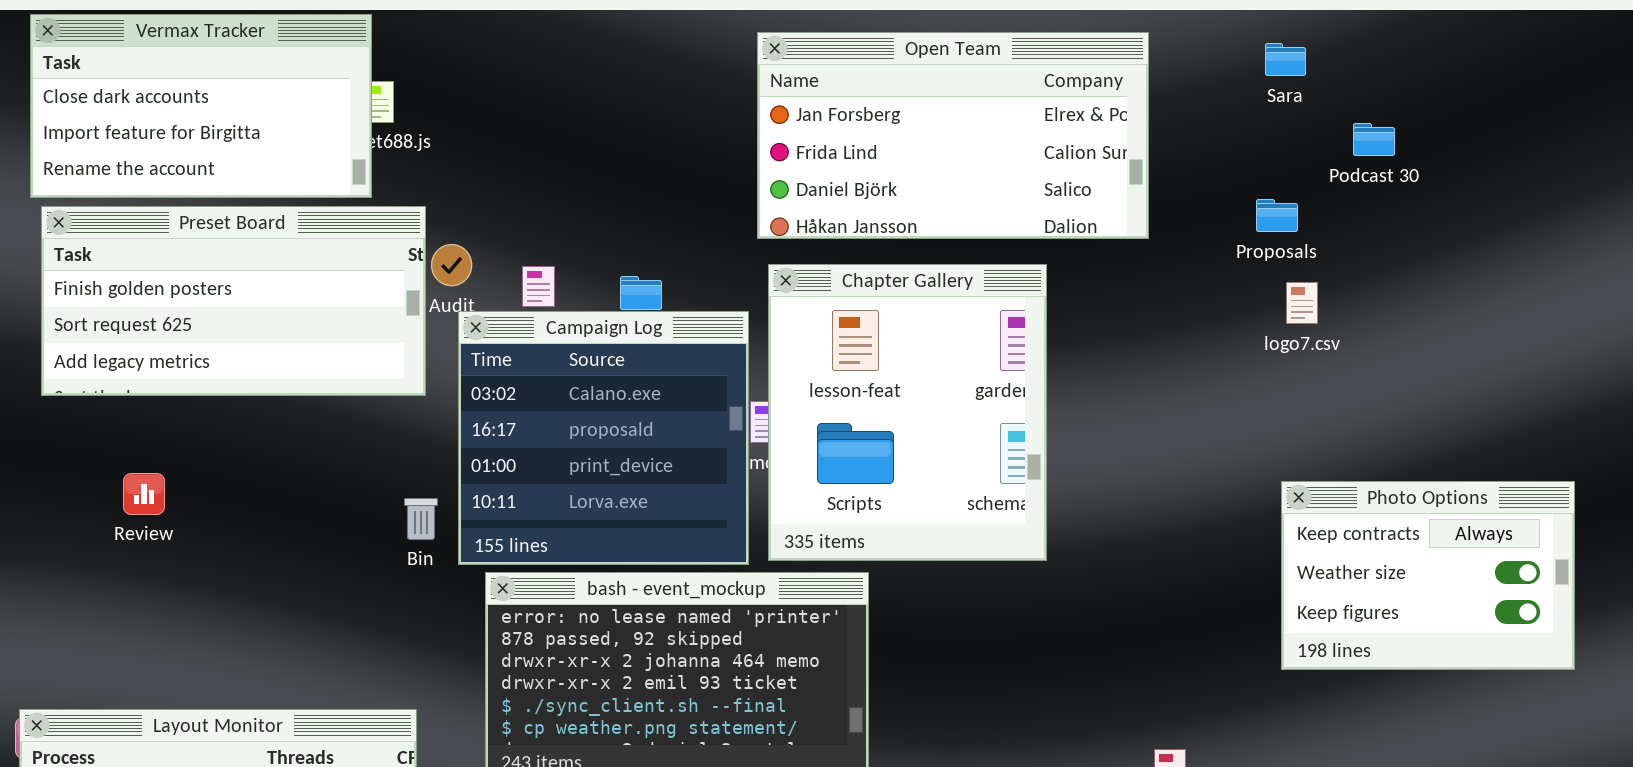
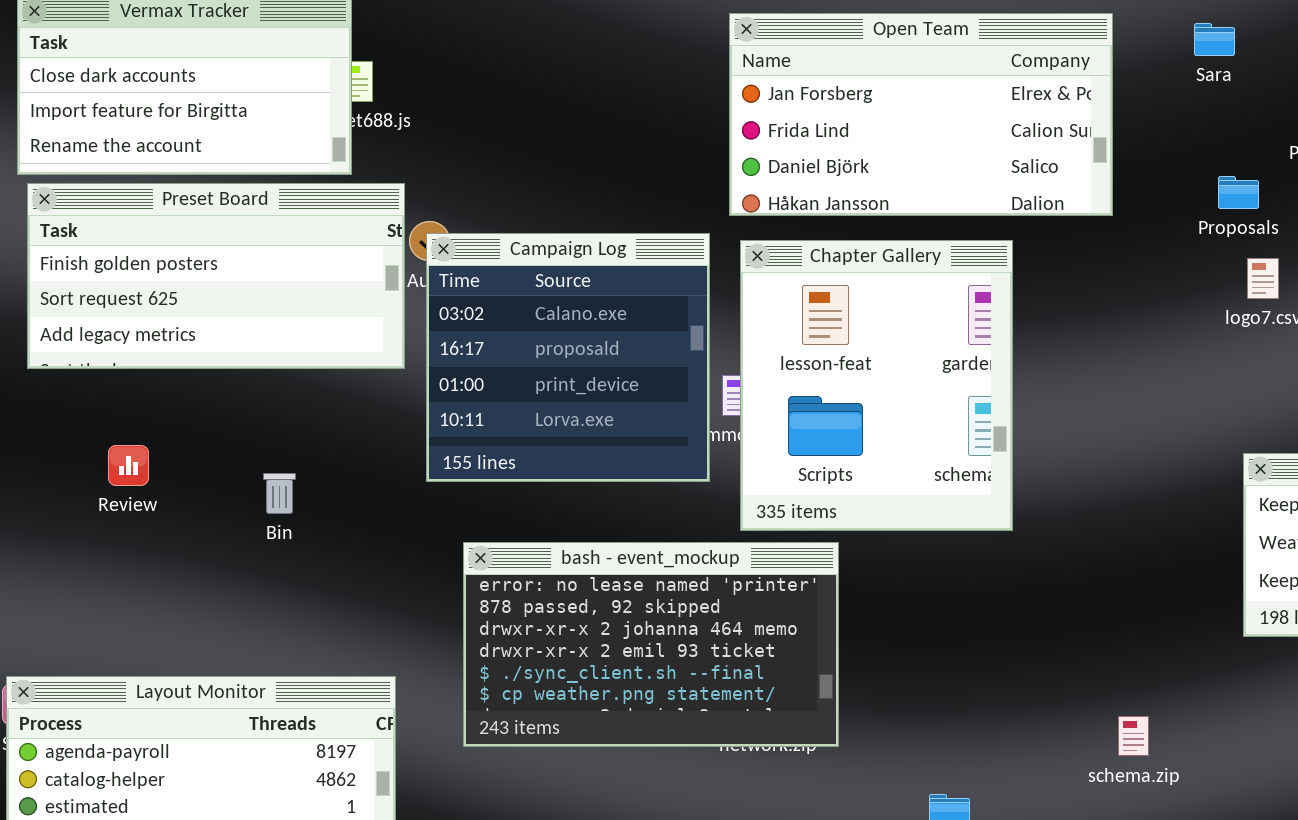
Sara: [1265,43,1306,76] -> [1194,23,1235,56], moved
Campaign Log: [458,311,749,565] -> [426,233,710,482], moved
Bin: [404,498,438,540] -> [263,473,296,514], moved

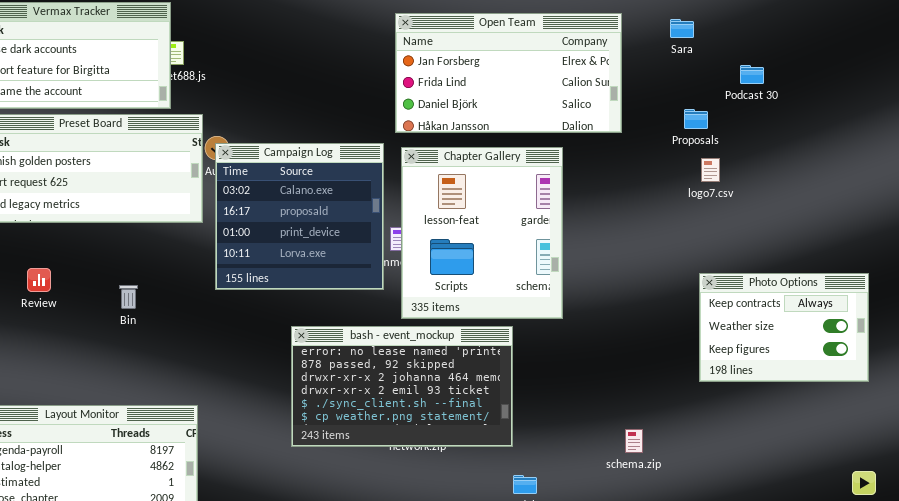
bash - event_mockup: [463,542,839,747] -> [291,326,513,447], moved

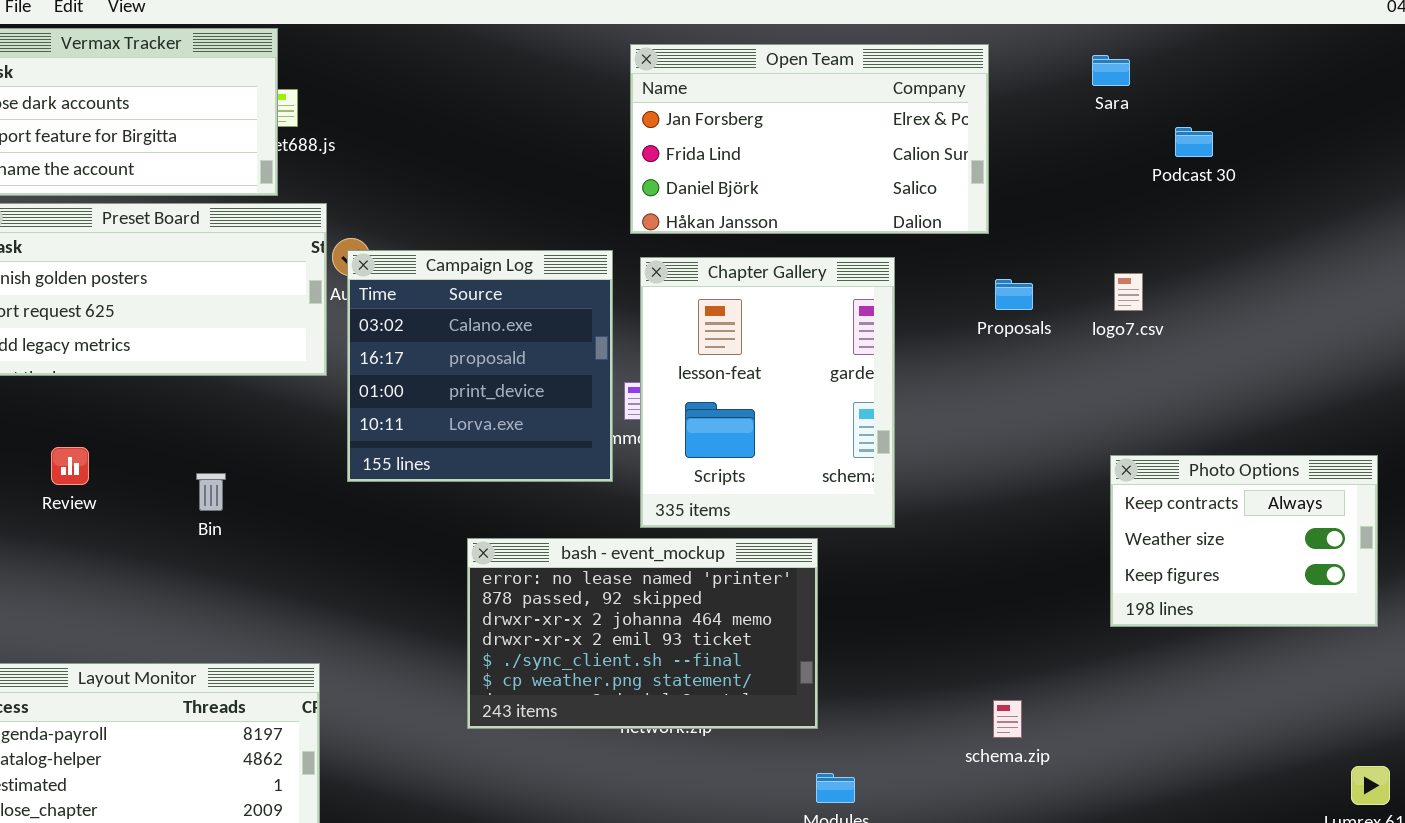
Sara: [670,19,694,38] -> [1092,55,1130,86], moved
Proposals: [684,109,708,129] -> [995,279,1033,310], moved

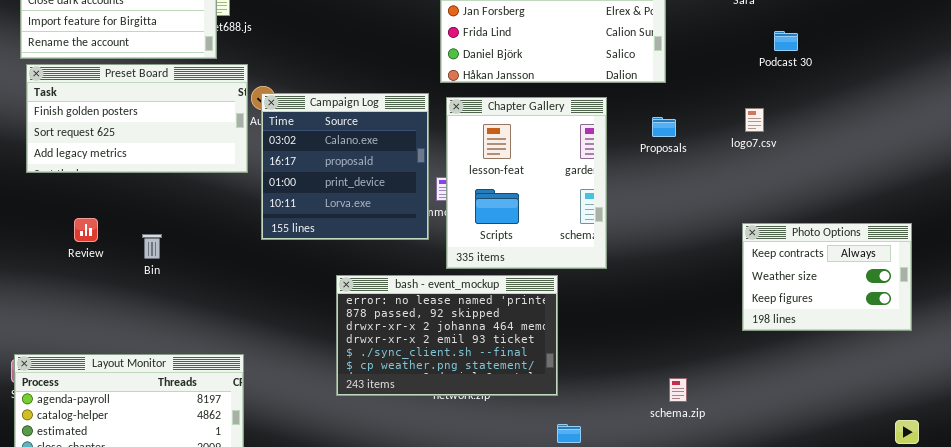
Podcast 30: [1175,127,1213,157] -> [774,31,798,51], moved
Proposals: [995,279,1033,310] -> [652,117,676,137], moved
Bin: [196,473,226,511] -> [142,234,162,259], moved

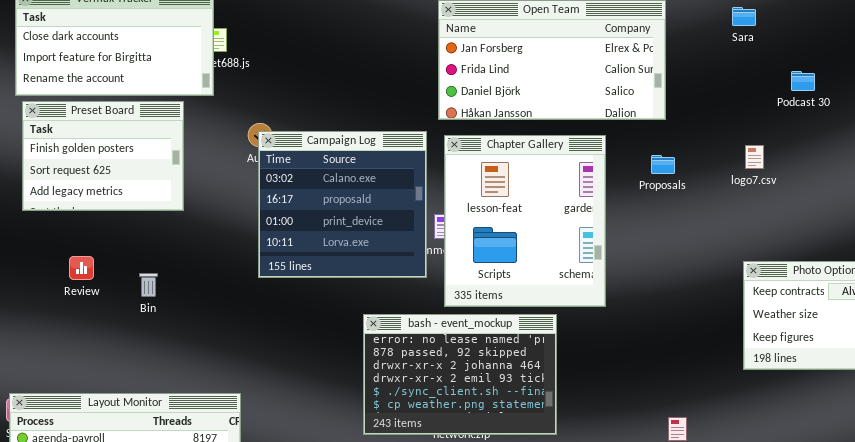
Podcast 30: [774,31,798,51] -> [791,71,815,91], moved
Preset Board: [26,64,248,173] -> [22,101,184,211], resized
bash - event_mockup: [336,275,558,396] -> [363,314,557,435], resized

